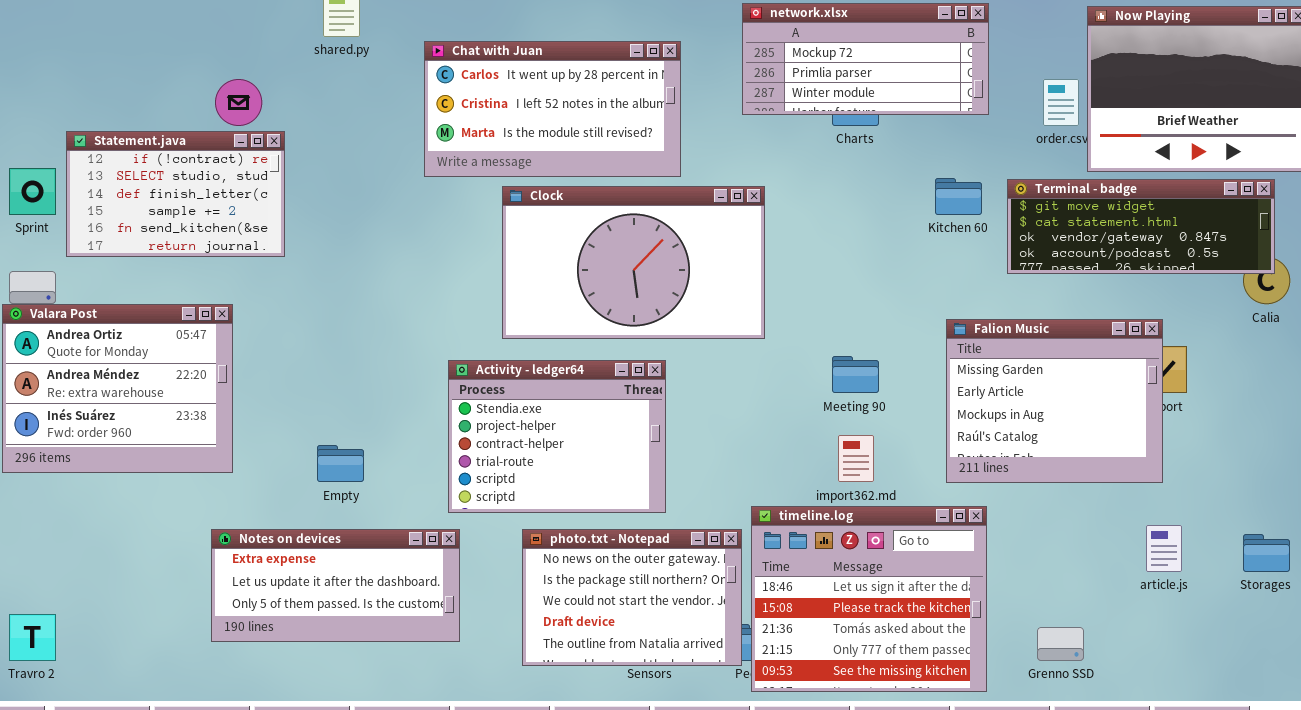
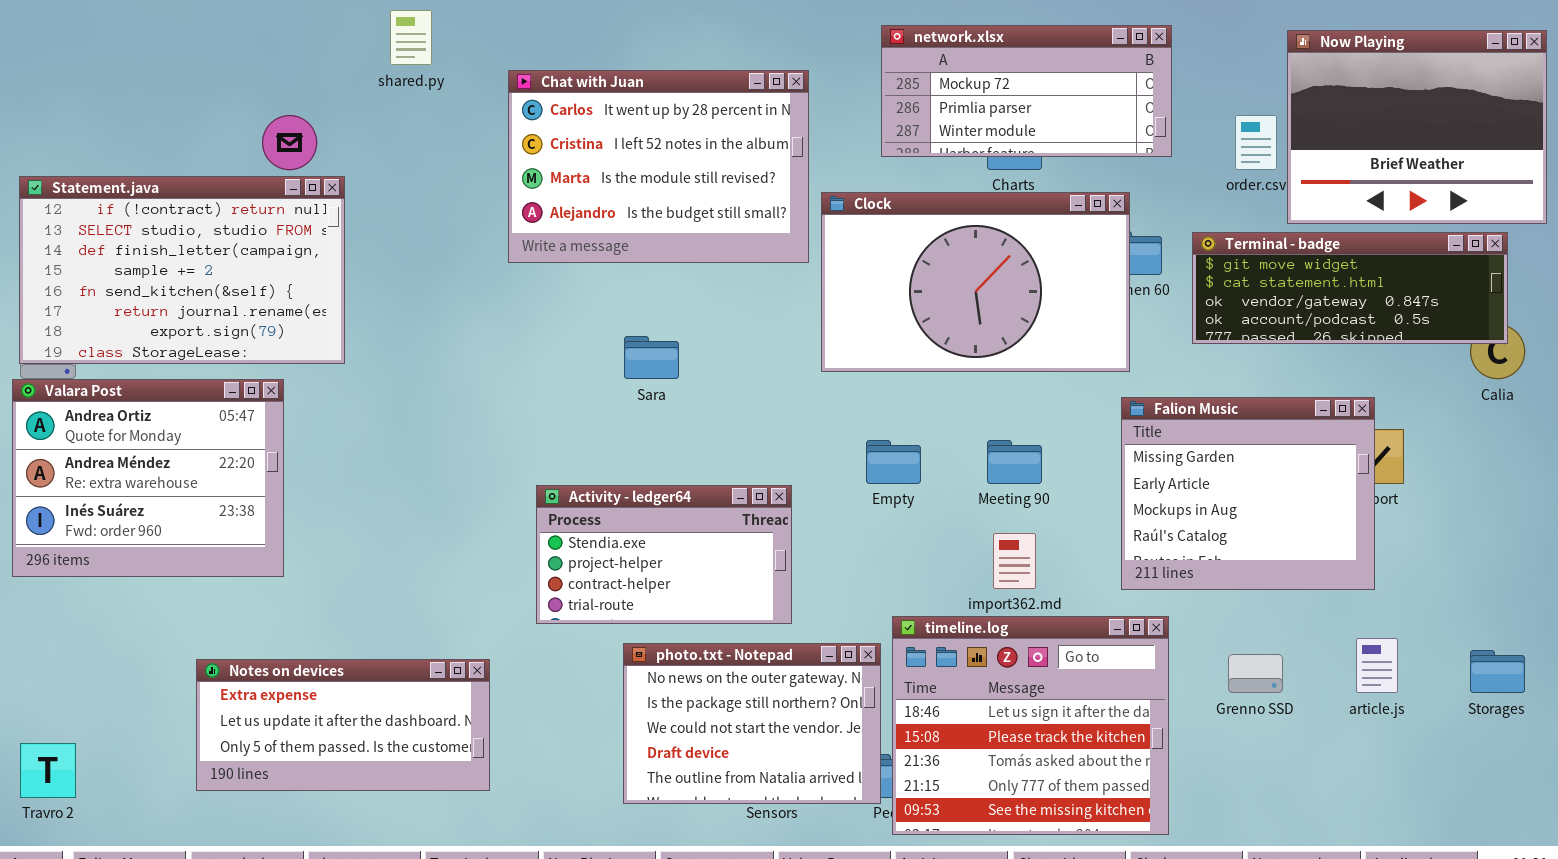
Chat with Juan: [424,41,681,177] -> [508,70,809,263], resized
Statement.java: [66,131,285,257] -> [19,176,345,364], resized
Clock: [502,186,765,339] -> [821,192,1130,372], moved
Activity - ledger64: [448,360,666,513] -> [536,485,792,624], resized
Empty: [317,445,364,482] -> [866,440,921,484], moved
Notes on devices: [211,529,460,642] -> [196,659,490,791], moved
Grenno SSD: [1037,627,1084,661] -> [1228,654,1283,693], moved

